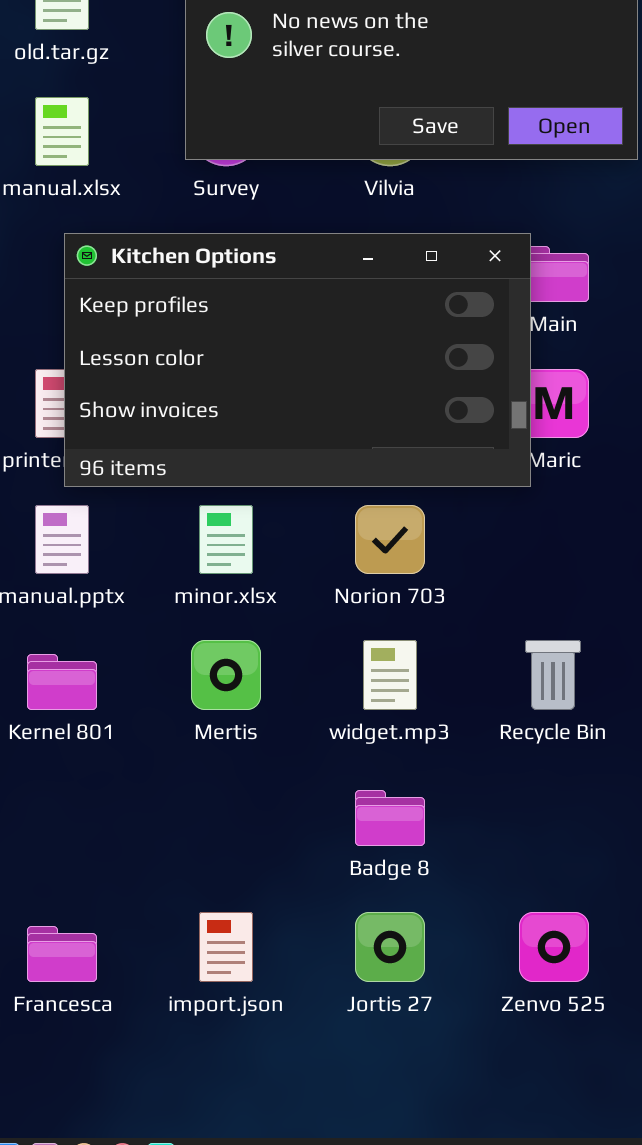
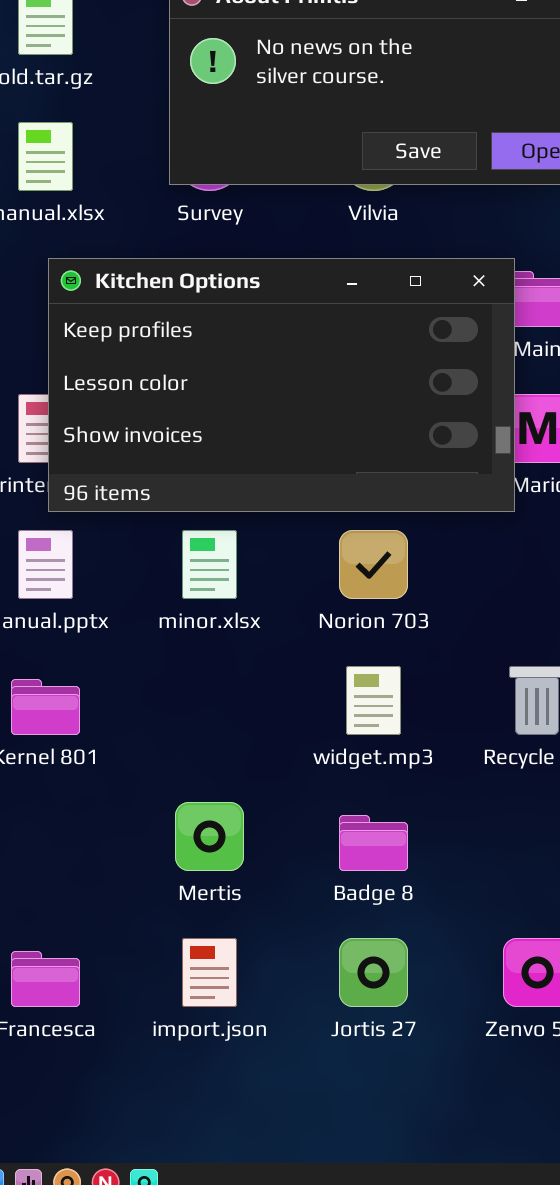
Mertis: [191,640,261,710] -> [175,802,244,871], moved

